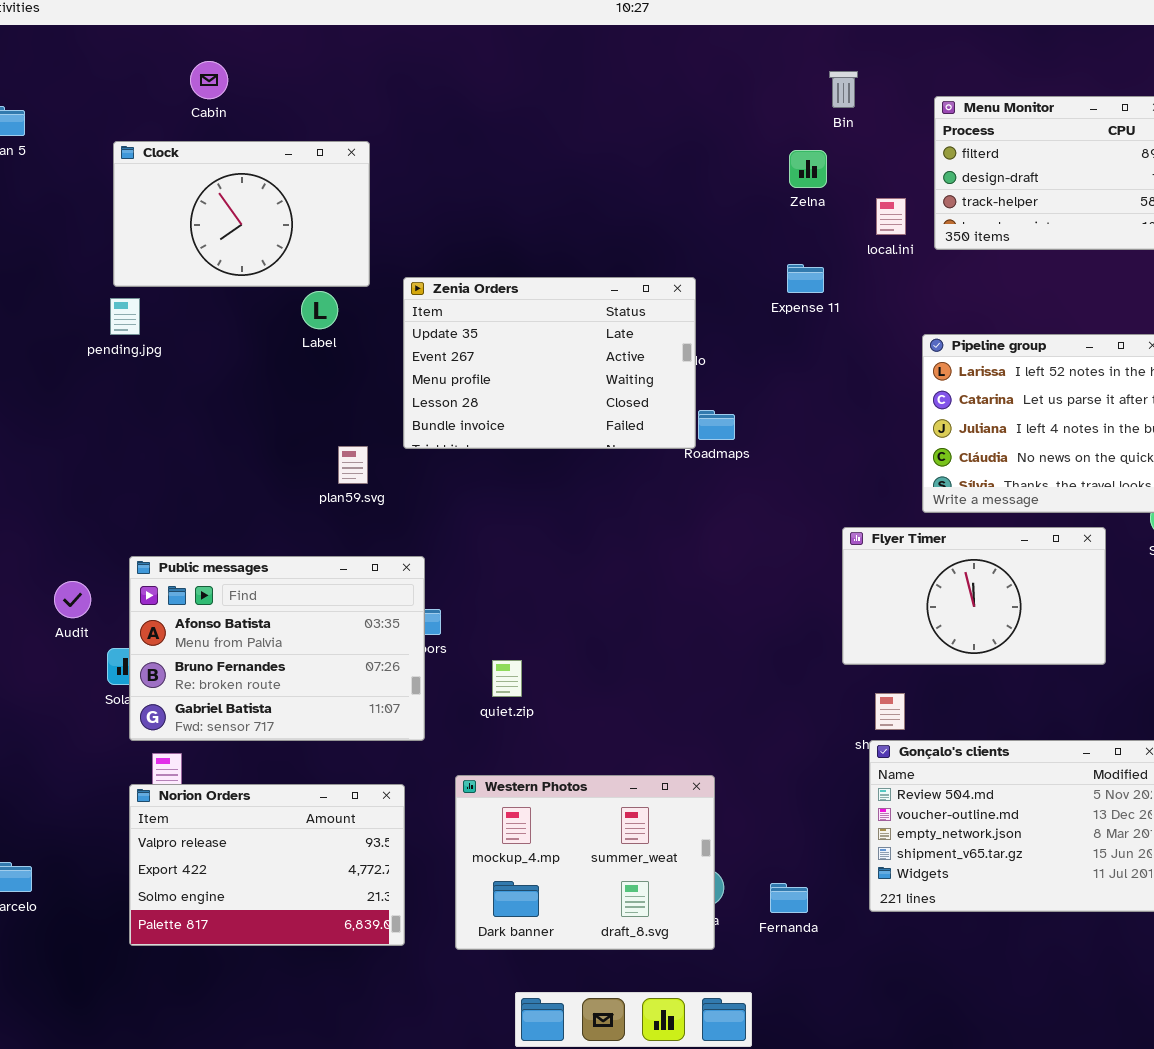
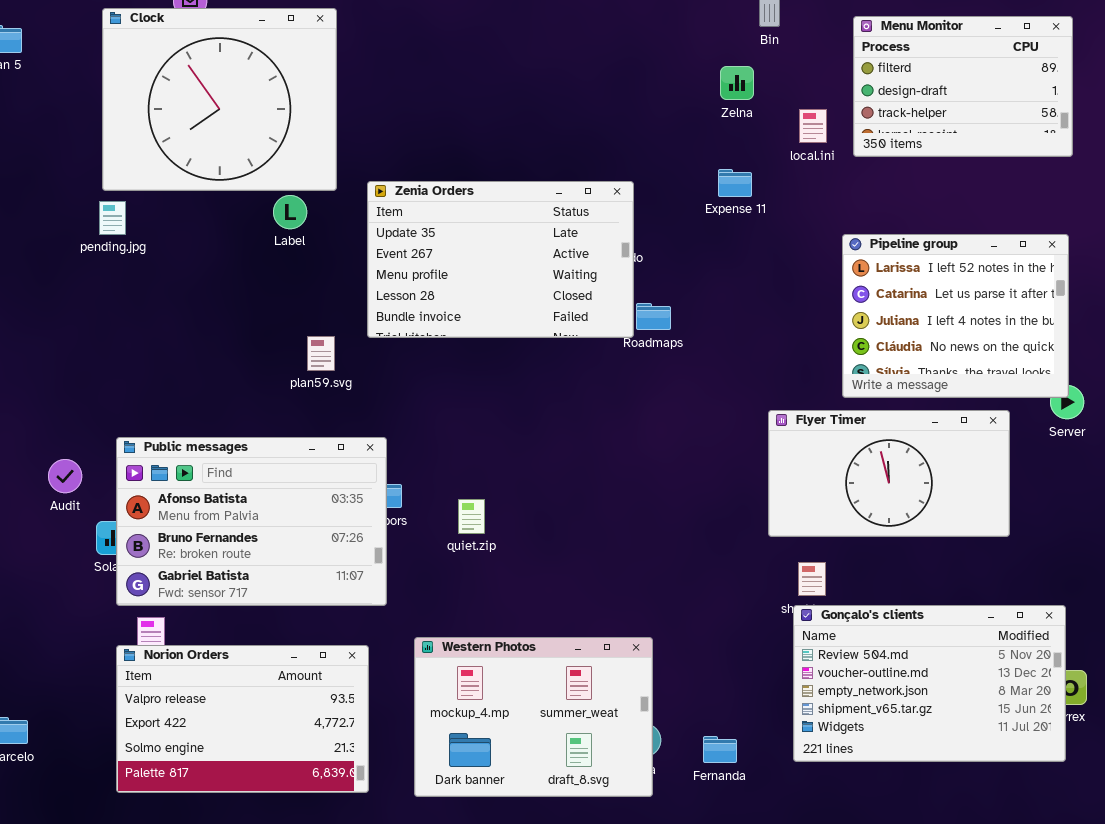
Clock: [113,141,370,287] -> [102,8,337,191], resized
quiet.zip: [492,660,522,697] -> [458,499,485,534], moved

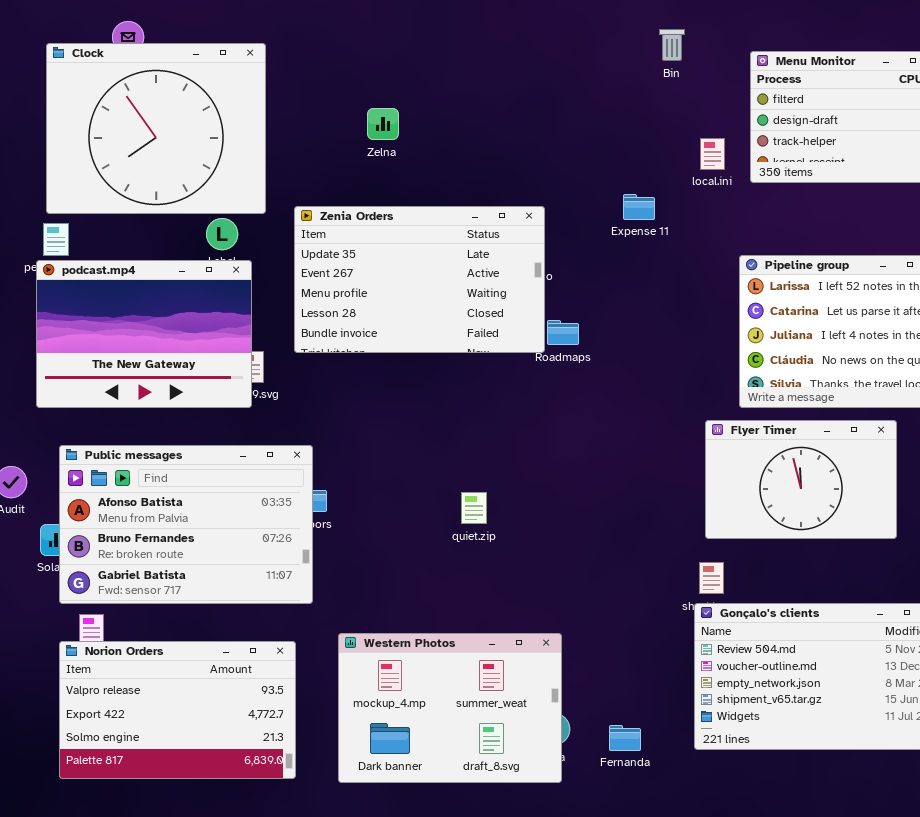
Zelna: [720,66,754,100] -> [367,108,399,140], moved
podcast.mp4: none -> [36,260,252,408], opened
Flyer Timer: [768,410,1010,537] -> [705,420,897,539], resized
quiet.zip: [458,499,485,534] -> [461,492,487,524], moved

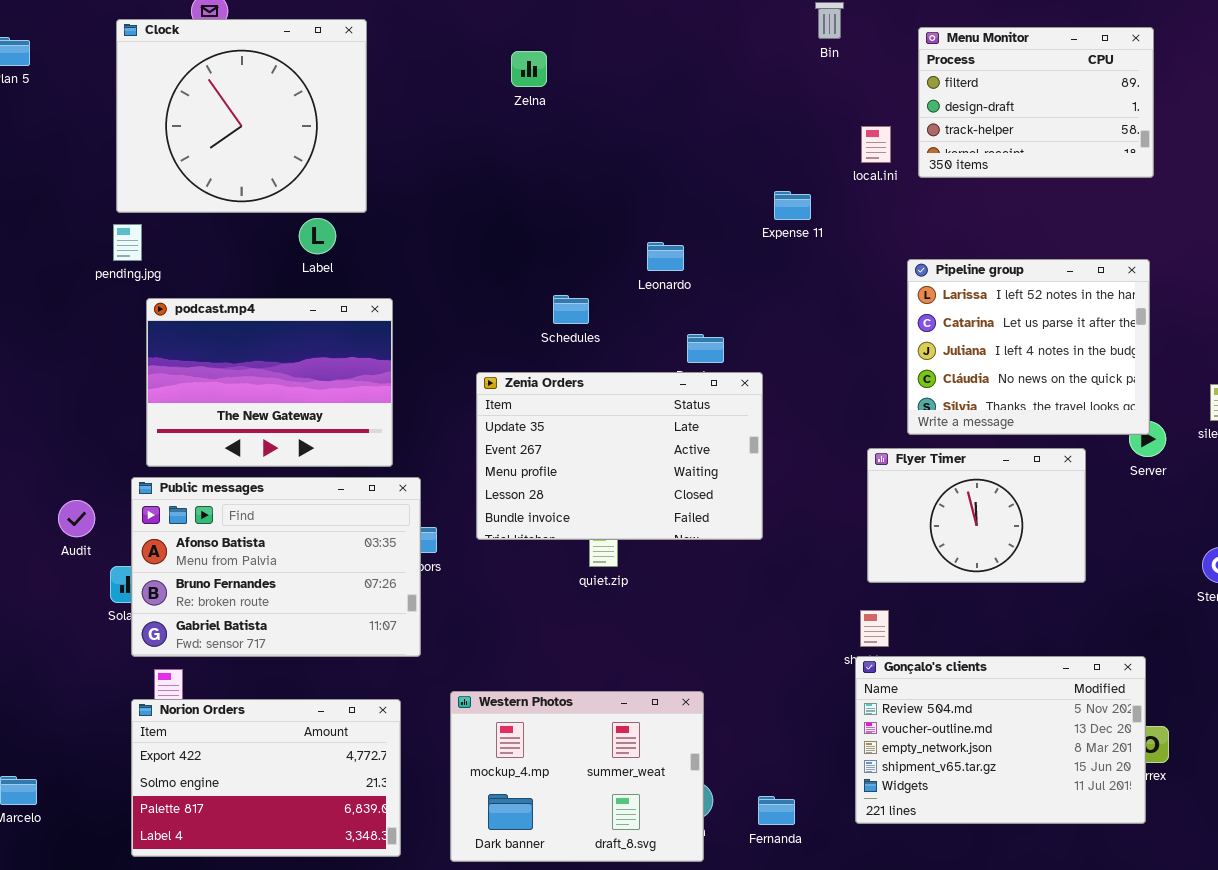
Zelna: [367,108,399,140] -> [511,51,547,87], moved
Zenia Orders: [294,206,545,353] -> [476,372,763,540], moved
podcast.mp4: [36,260,252,408] -> [146,298,393,467], moved
Norion Orders: [59,641,296,779] -> [131,699,401,857], scrolled down 1 row

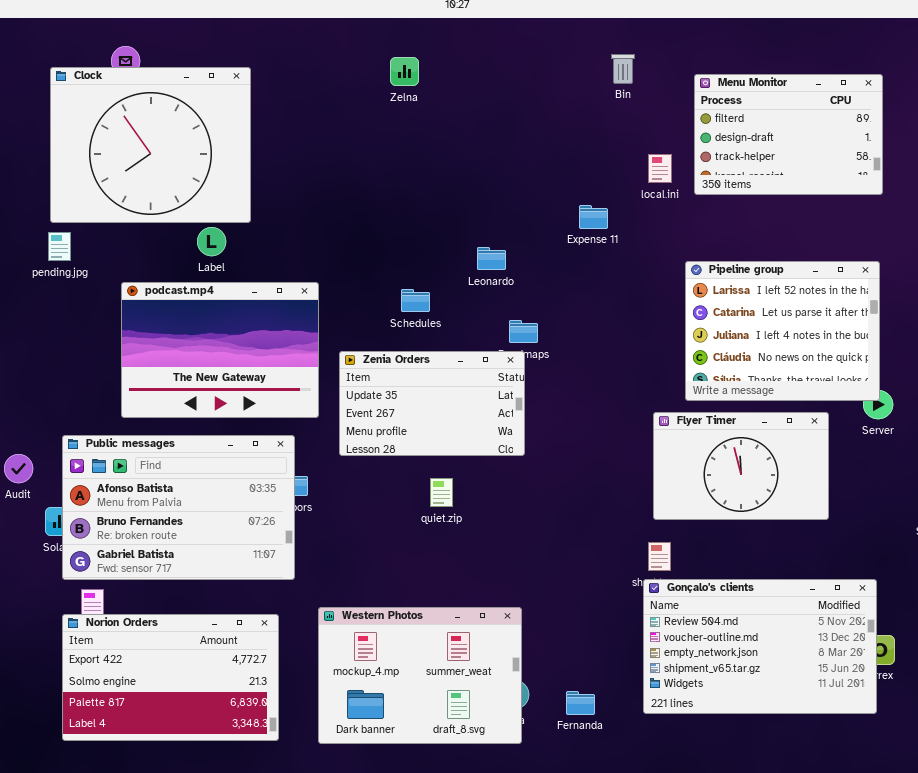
Zelna: [511,51,547,87] -> [390,57,419,86], moved
podcast.mp4: [146,298,393,467] -> [121,282,319,418], moved
Zenia Orders: [476,372,763,540] -> [339,351,525,456], resized

